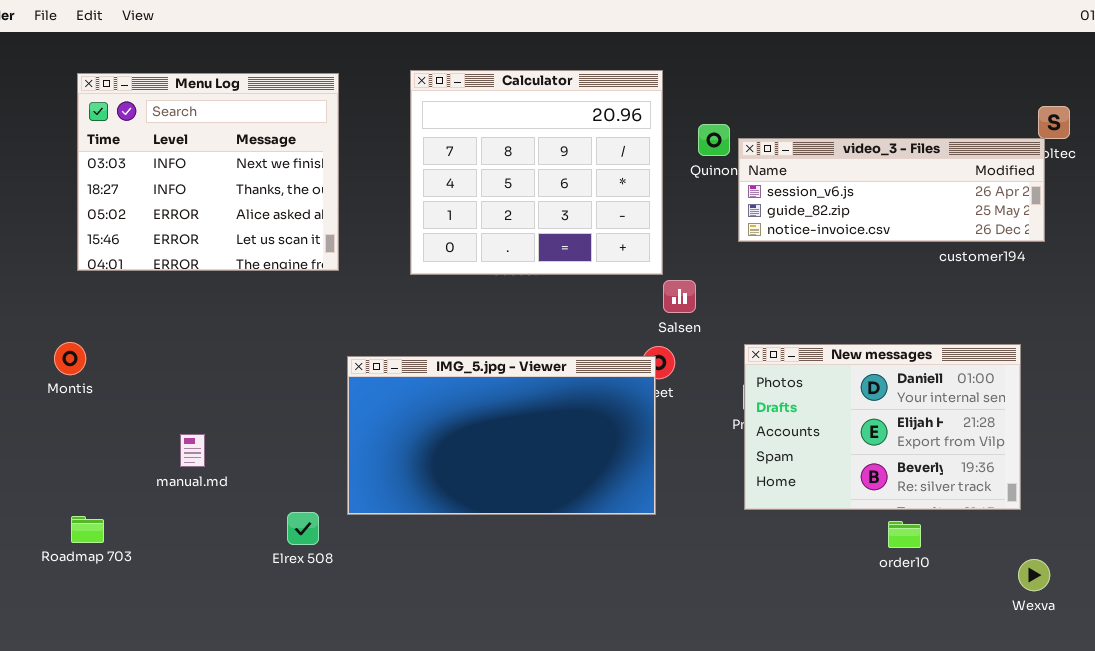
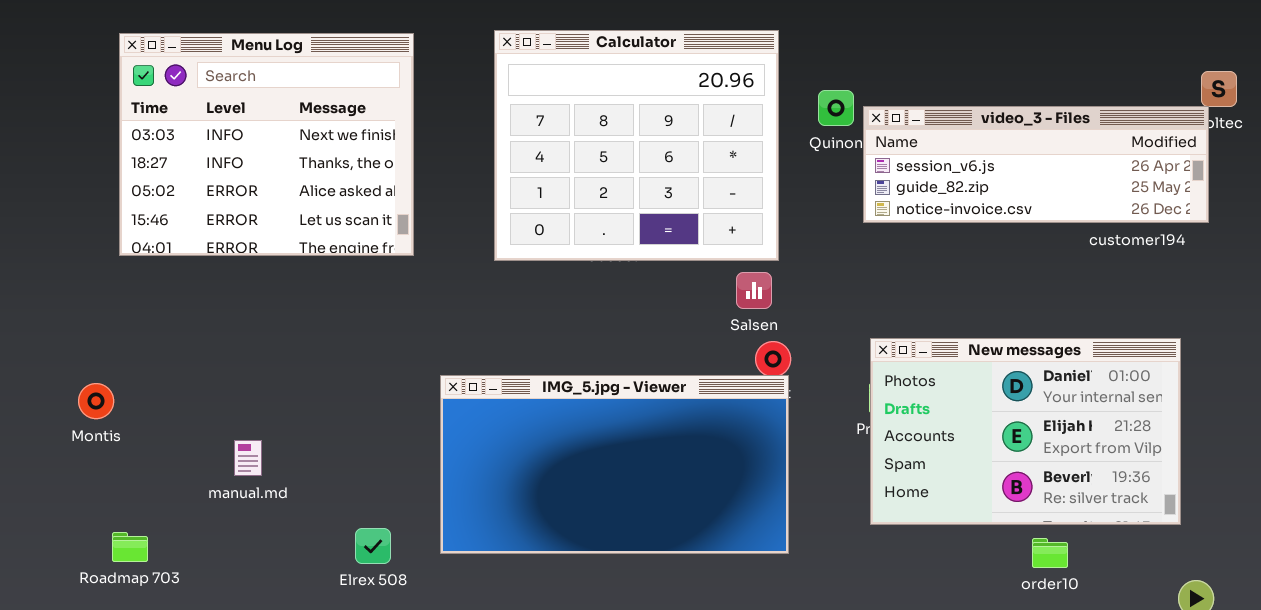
Salsen: [663,280,696,313] -> [736,272,772,309], moved
Montis: [54,342,86,375] -> [78,383,114,419], moved
IMG_5.jpg - Viewer: [347,356,656,515] -> [440,375,789,554], moved

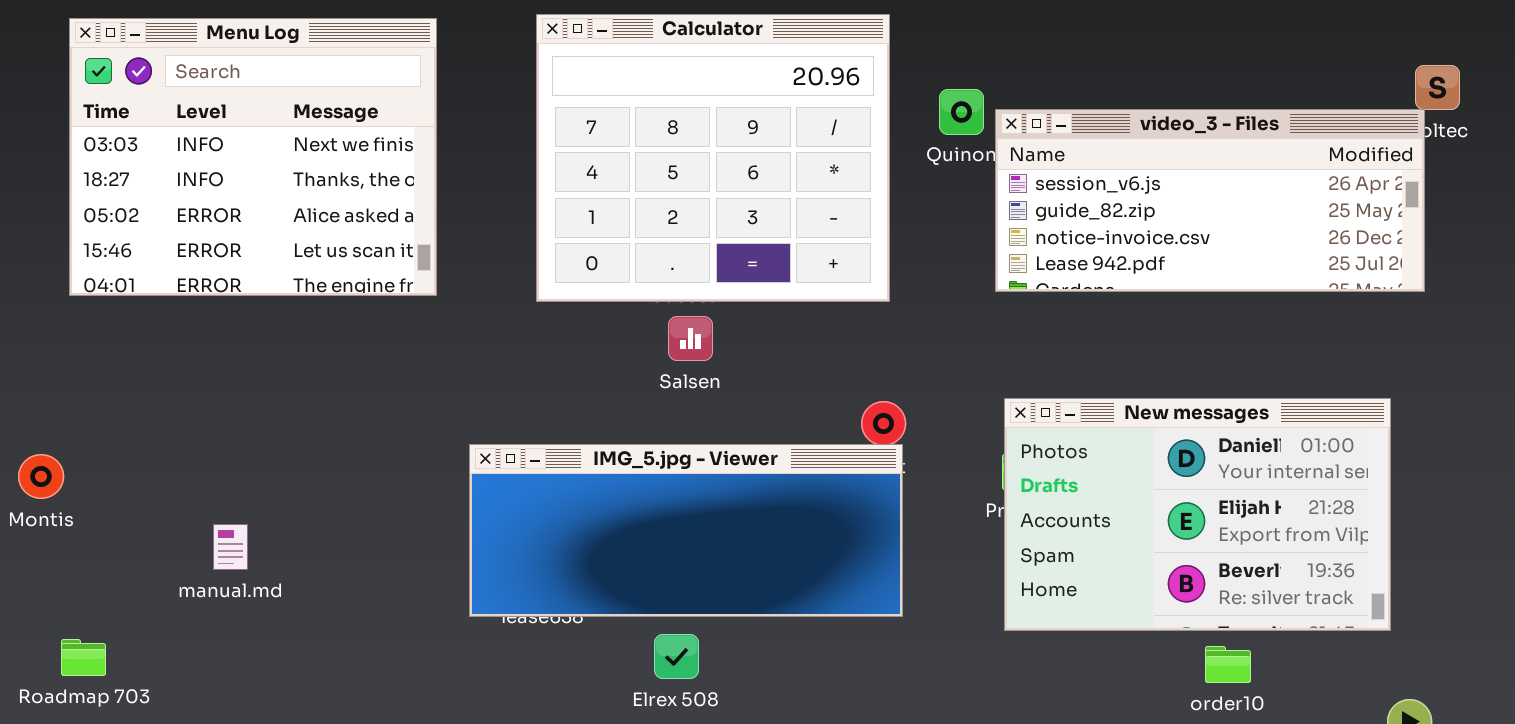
video_3 - Files: [863,106,1209,223] -> [995,109,1425,292], resized
Salsen: [736,272,772,309] -> [668,316,713,361], moved
IMG_5.jpg - Viewer: [440,375,789,554] -> [469,444,903,617], resized
Elrex 508: [355,528,391,564] -> [654,634,699,679], moved

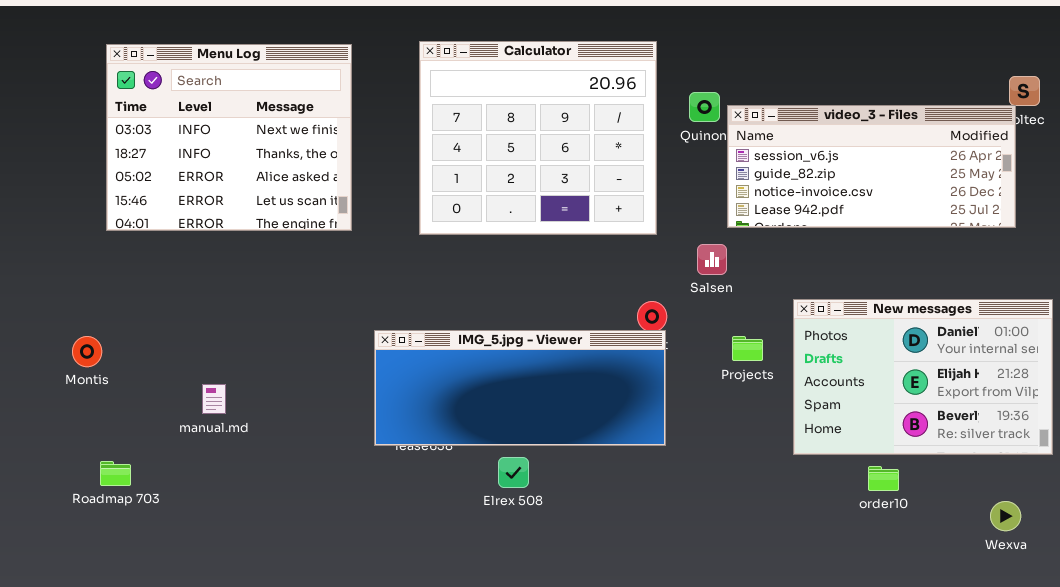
Salsen: [668,316,713,361] -> [697,244,727,275], moved
New messages: [1004,398,1391,631] -> [793,299,1053,455], moved

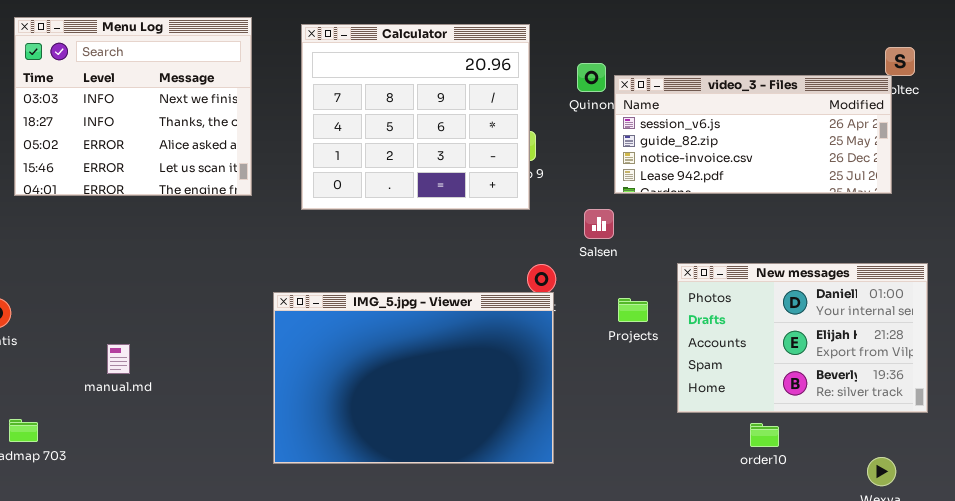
Calculator: [419,41,657,235] -> [301,24,530,210], moved
IMG_5.jpg - Viewer: [374,330,666,446] -> [273,292,554,464], resized

